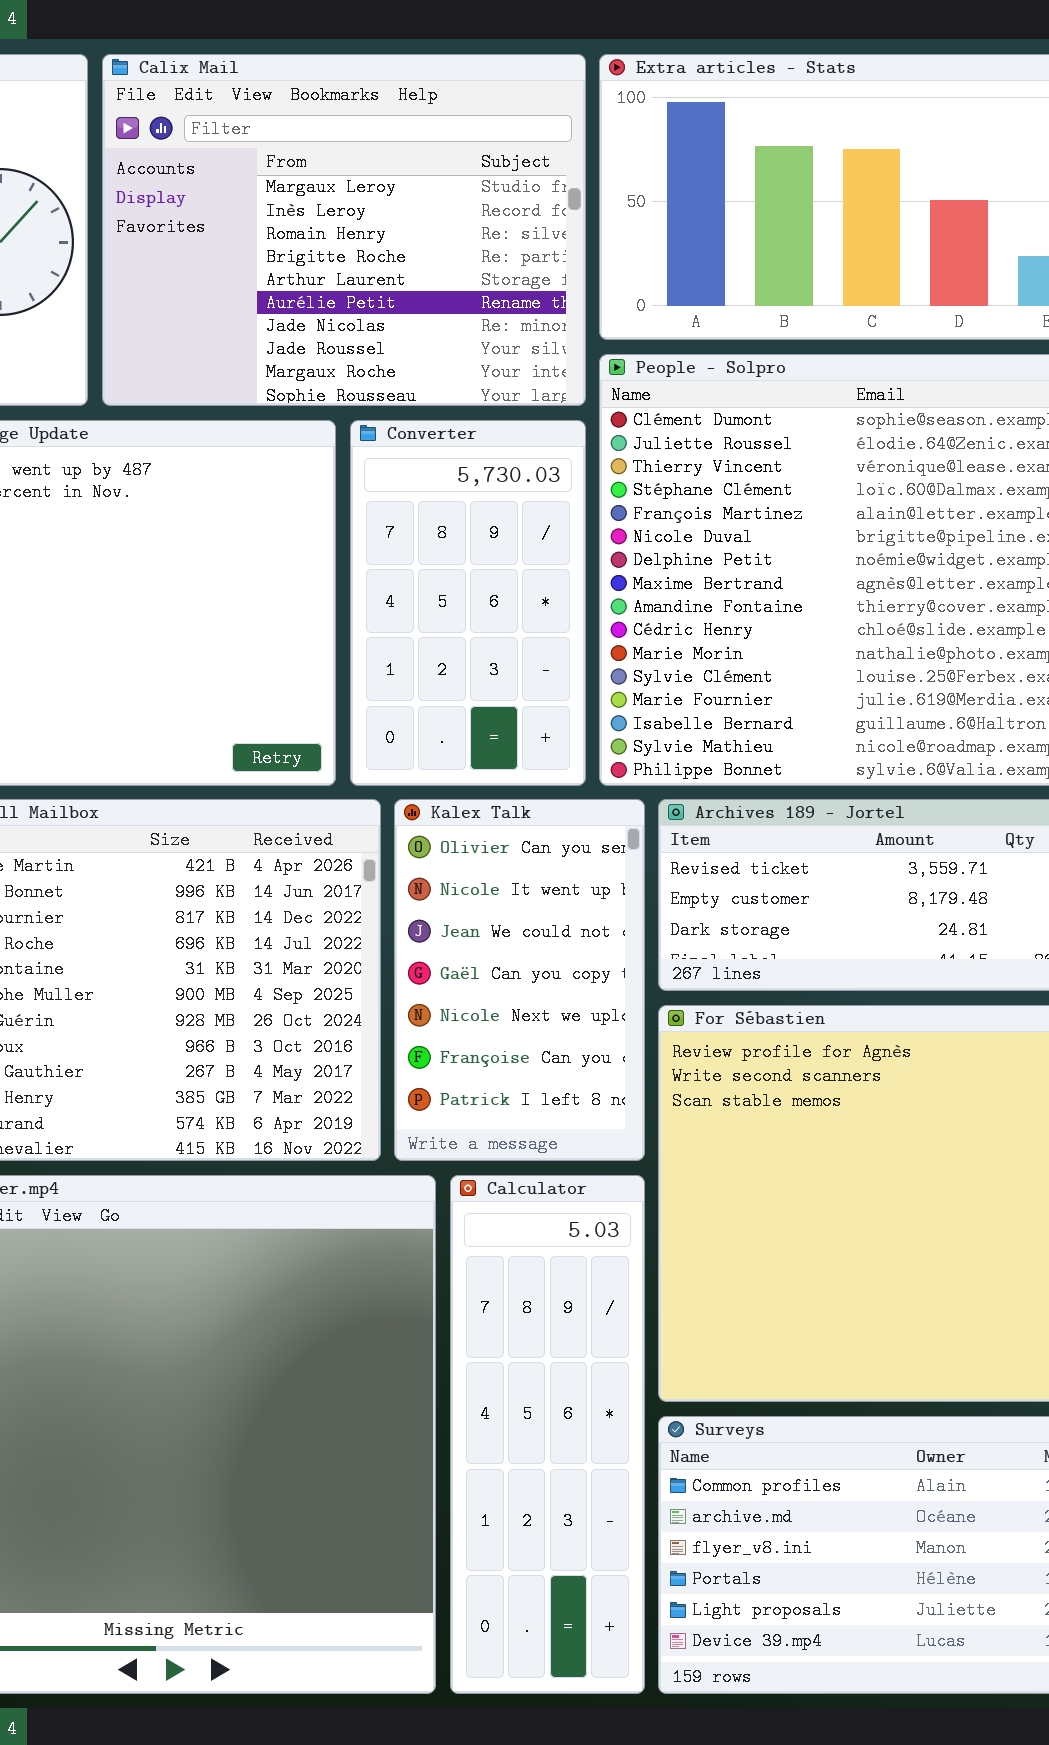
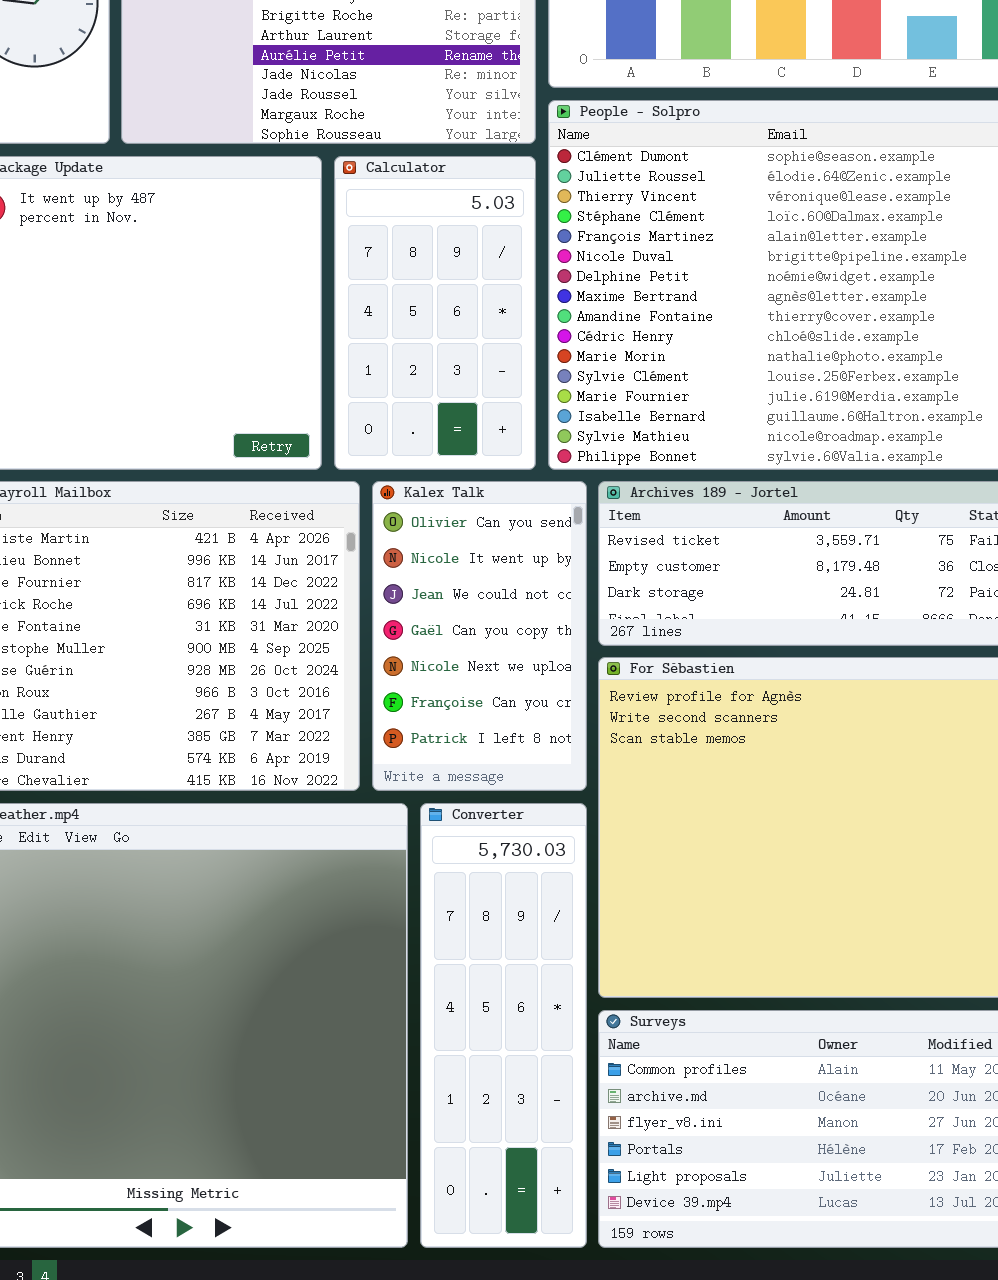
Converter: [350,420,586,786] -> [420,803,587,1248], moved, resized
Calculator: [450,1175,645,1694] -> [334,156,536,470], moved, resized

